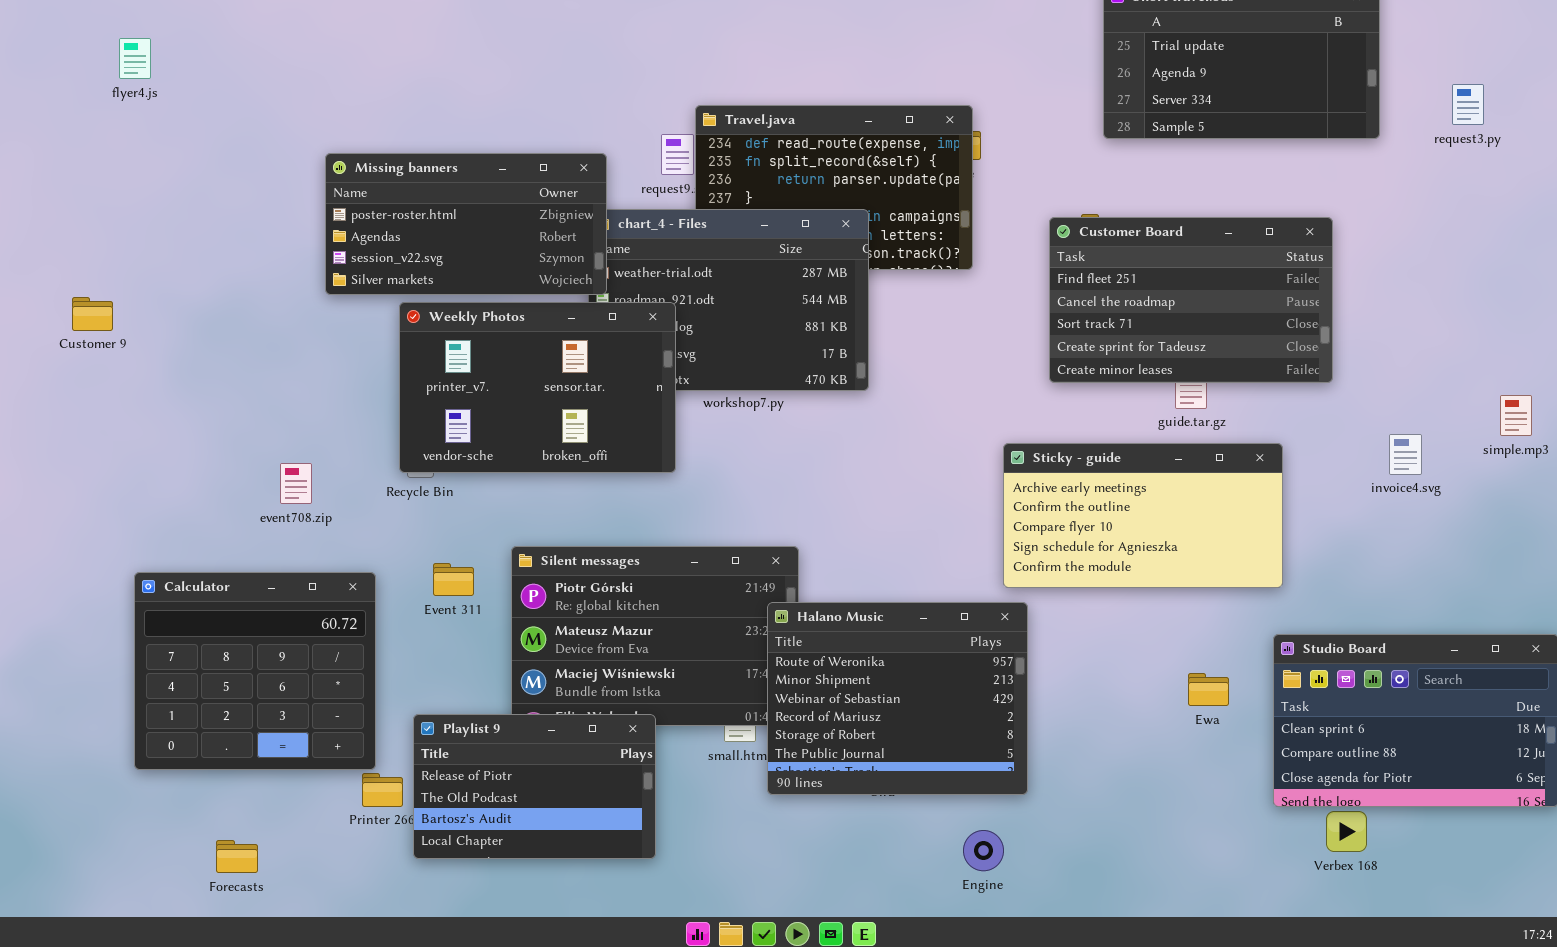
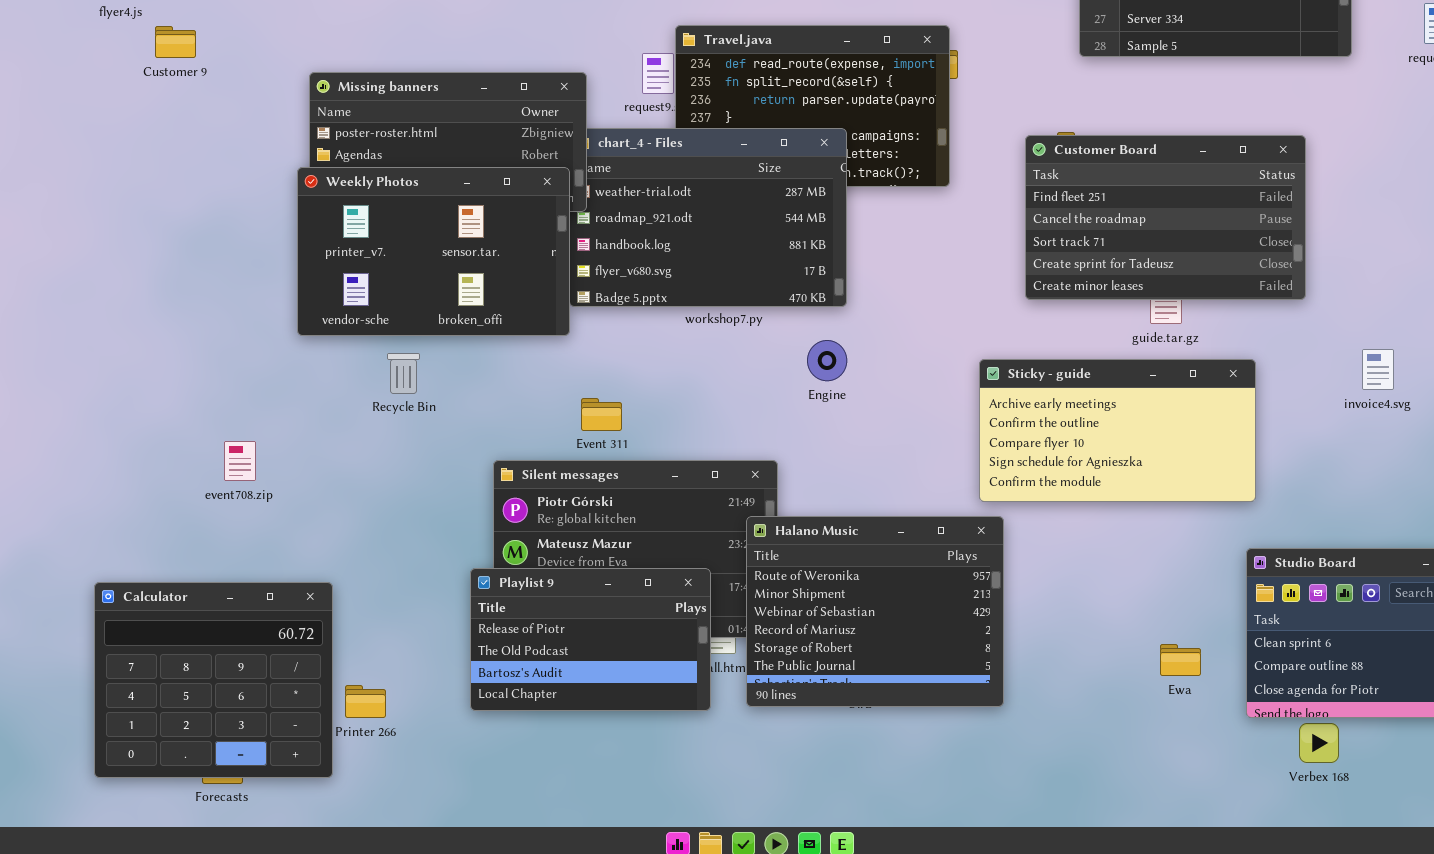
Customer 9: [72,297,113,331] -> [155,26,196,58], moved
Weekly Photos: [399,302,676,473] -> [297,167,570,336], moved
event708.zip: [280,463,312,504] -> [224,441,256,481], moved
Event 311: [433,563,474,596] -> [581,398,622,431], moved
Calculator: [134,572,376,770] -> [94,582,333,778], moved
Ewa: [1188,673,1229,706] -> [1160,644,1201,676], moved
Playlist 9: [413,714,656,859] -> [470,568,711,711], moved
Engine: [963,830,1004,871] -> [807,340,847,381], moved

